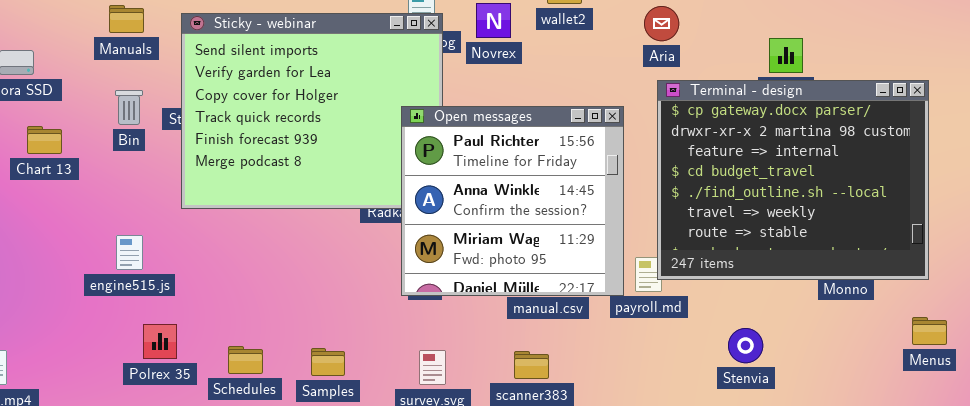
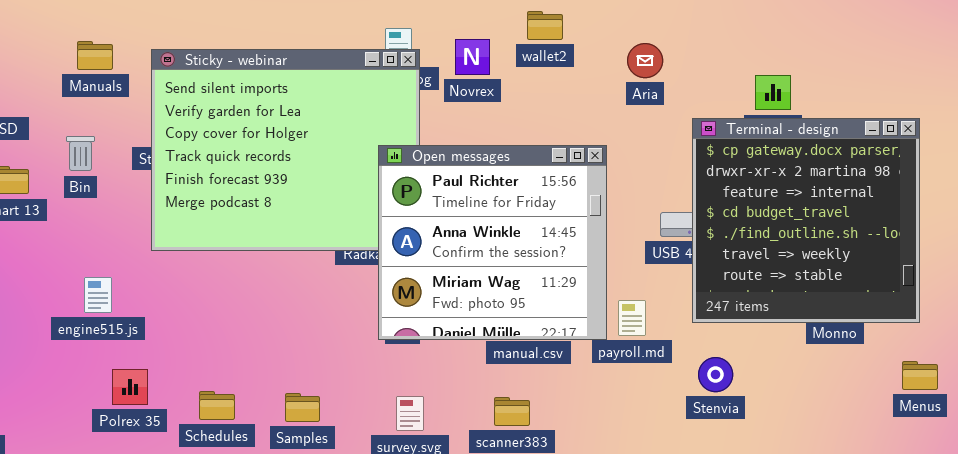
Terminal - design: [657,80,929,280] -> [692,118,920,323], resized
Bin: [115,90,143,125] -> [66,136,95,171], moved
Stenvia: [728,328,763,363] -> [698,357,733,392], moved

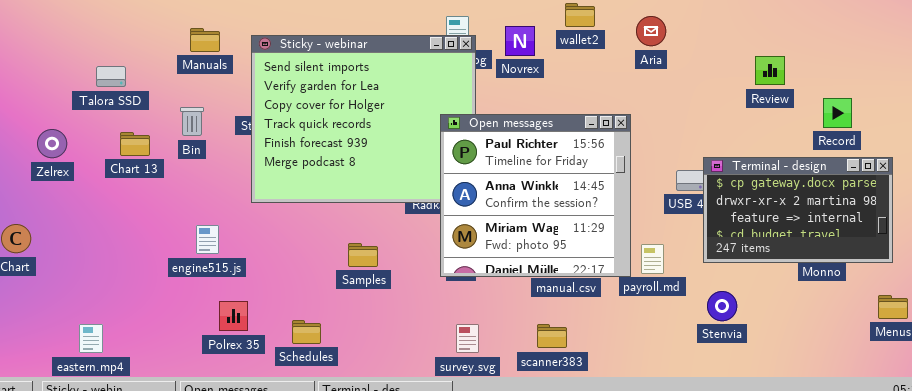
Aria: [627,43,663,78] -> [636,16,666,46], moved
Terminal - design: [692,118,920,323] -> [703,157,893,263], resized
Samples: [285,393,320,422] -> [348,243,378,267], moved

